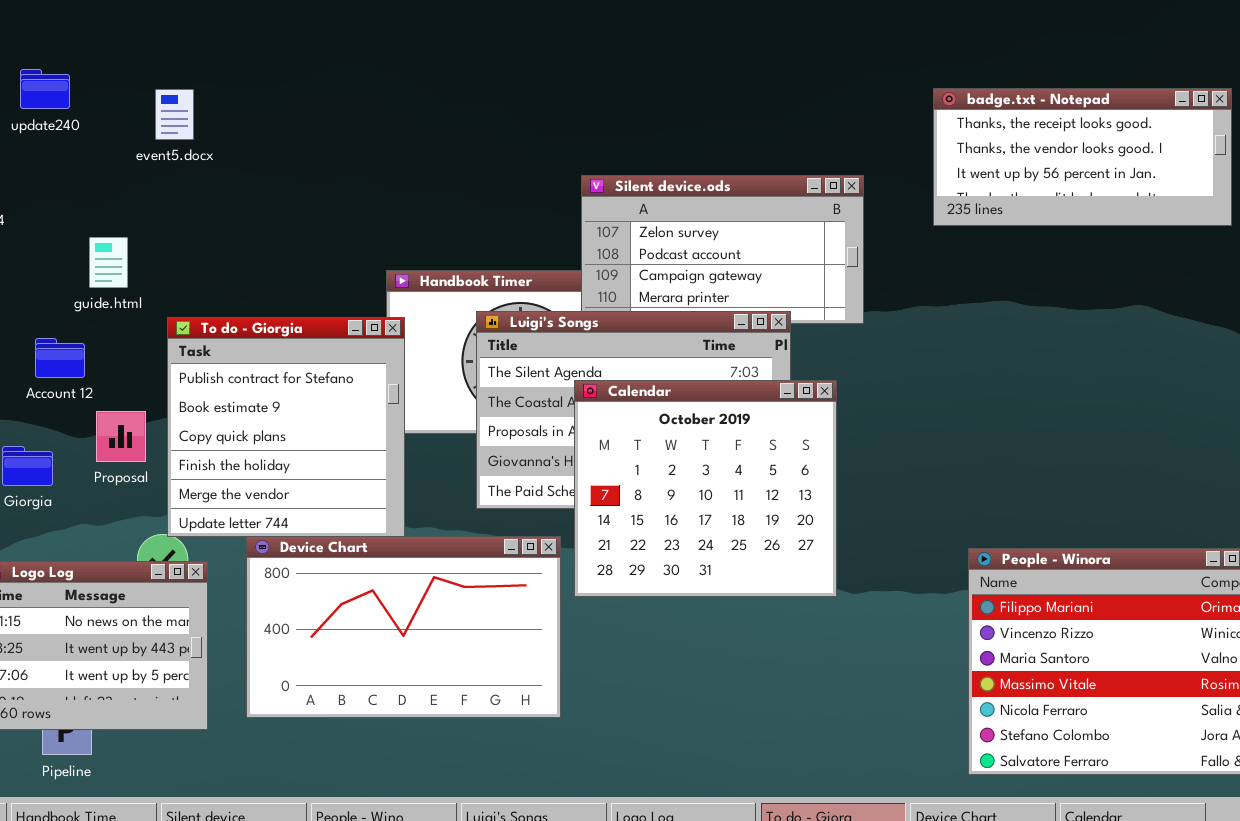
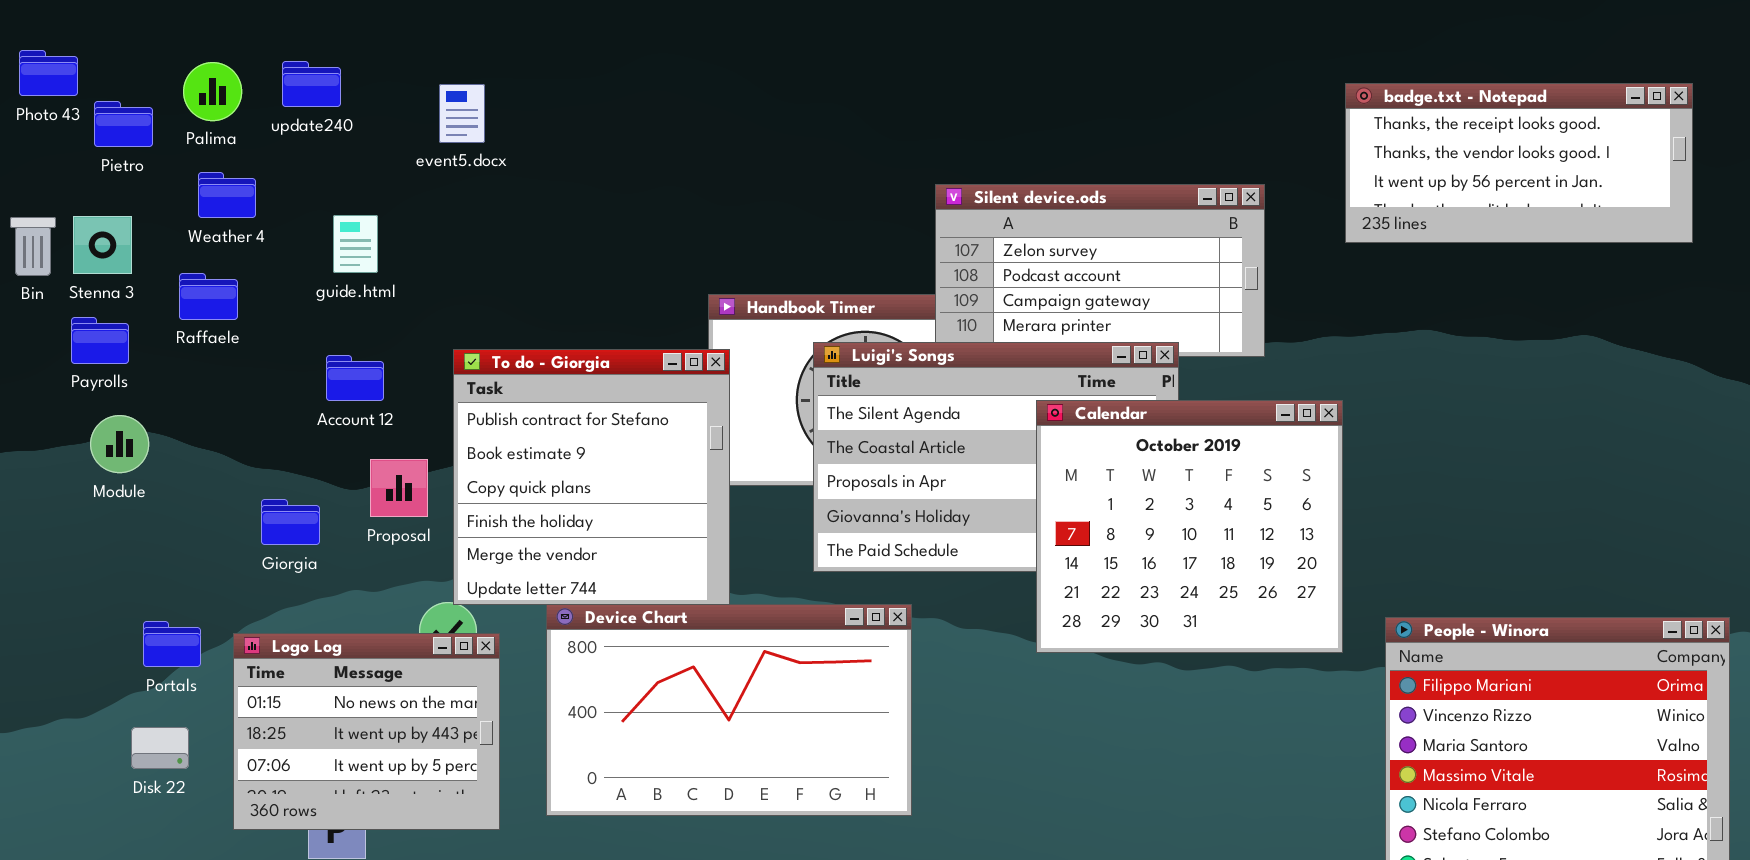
guide.html: [89,237,128,288] -> [333,215,378,273], moved
Account 12: [35,338,85,378] -> [326,355,384,401], moved
Calendar: [574,380,837,597] -> [1036,400,1343,653], moved

